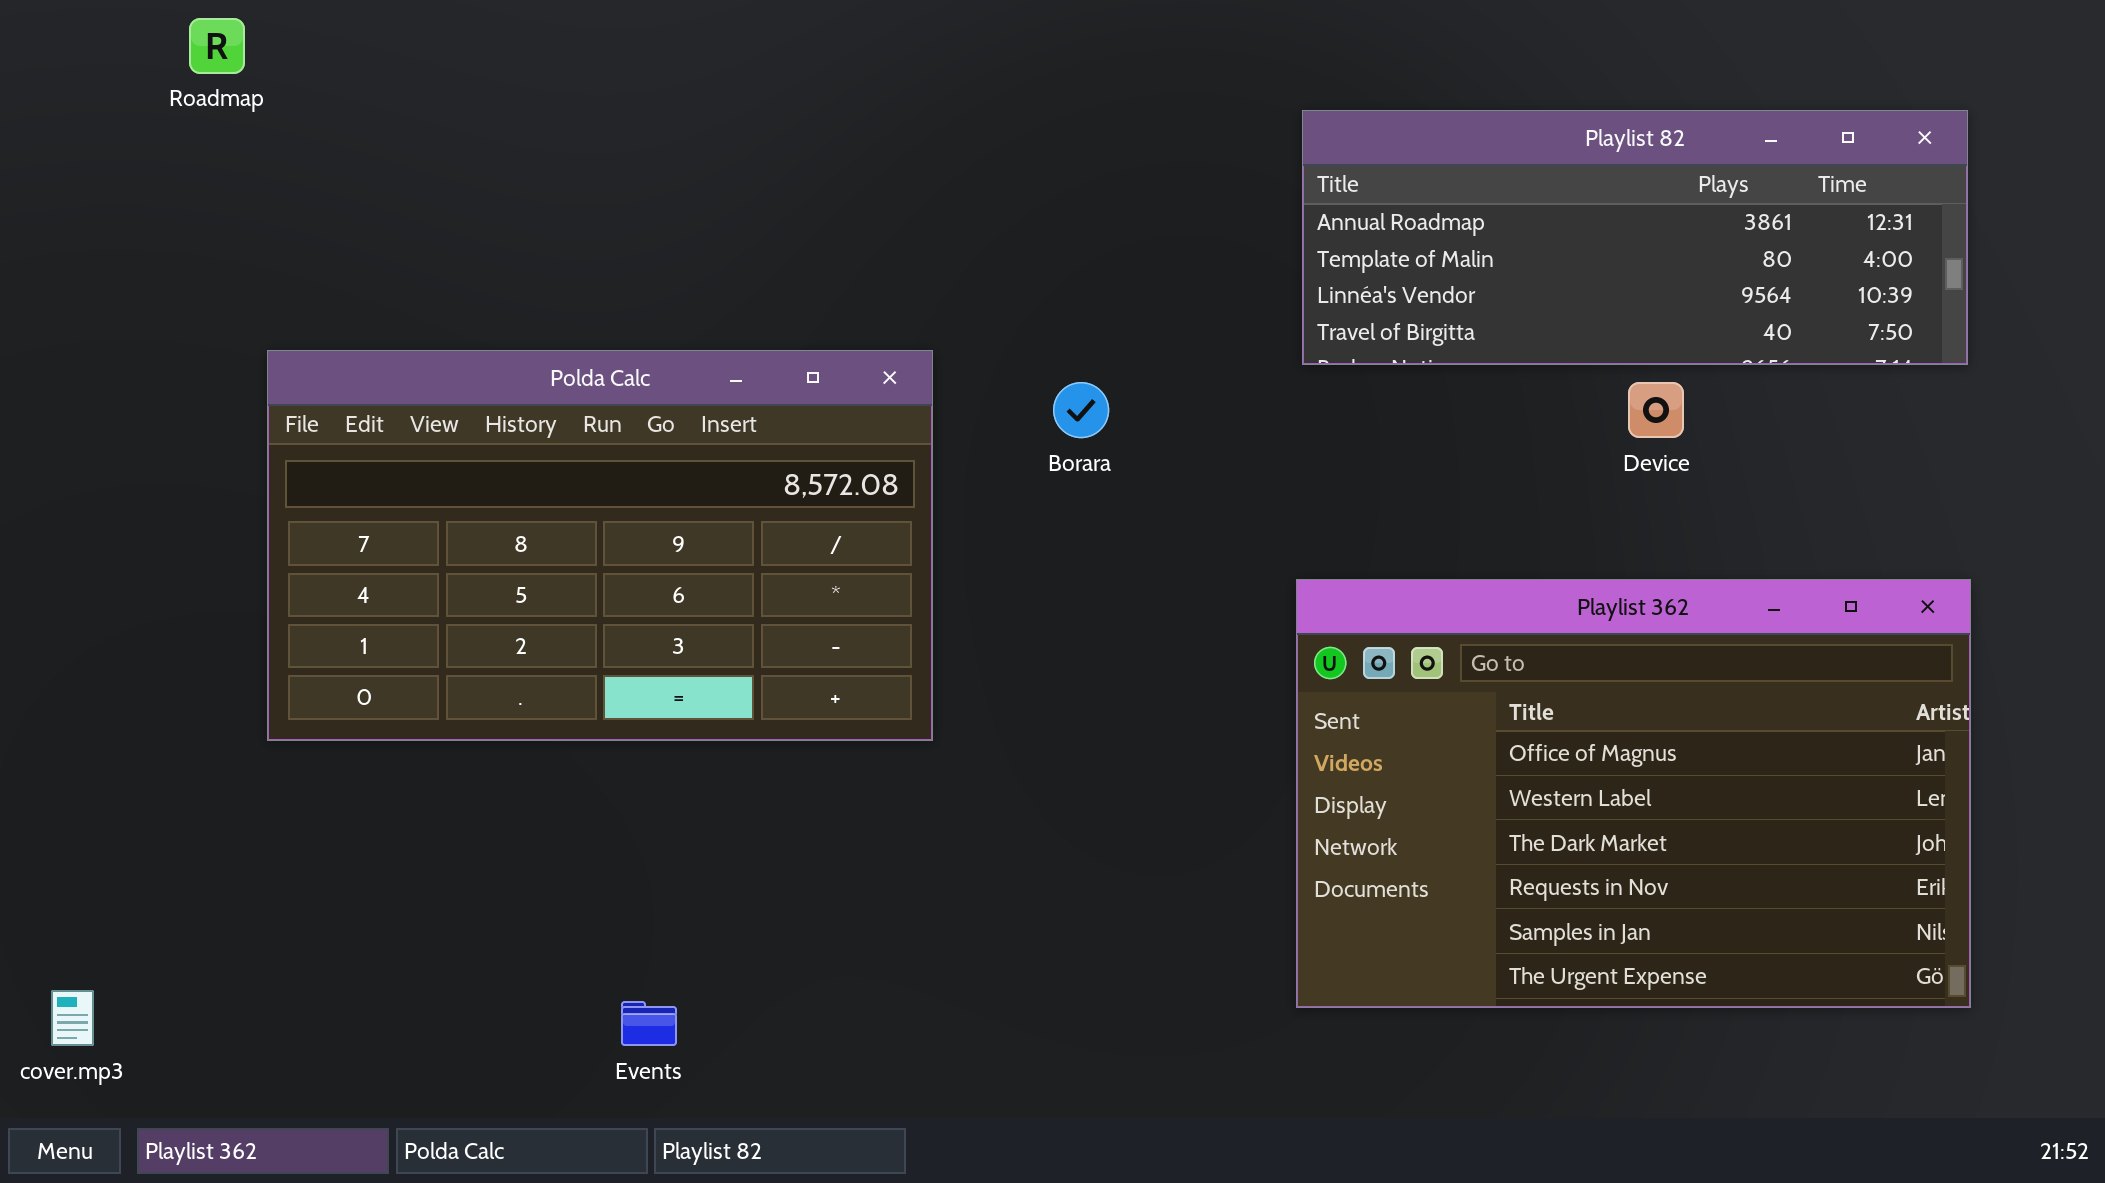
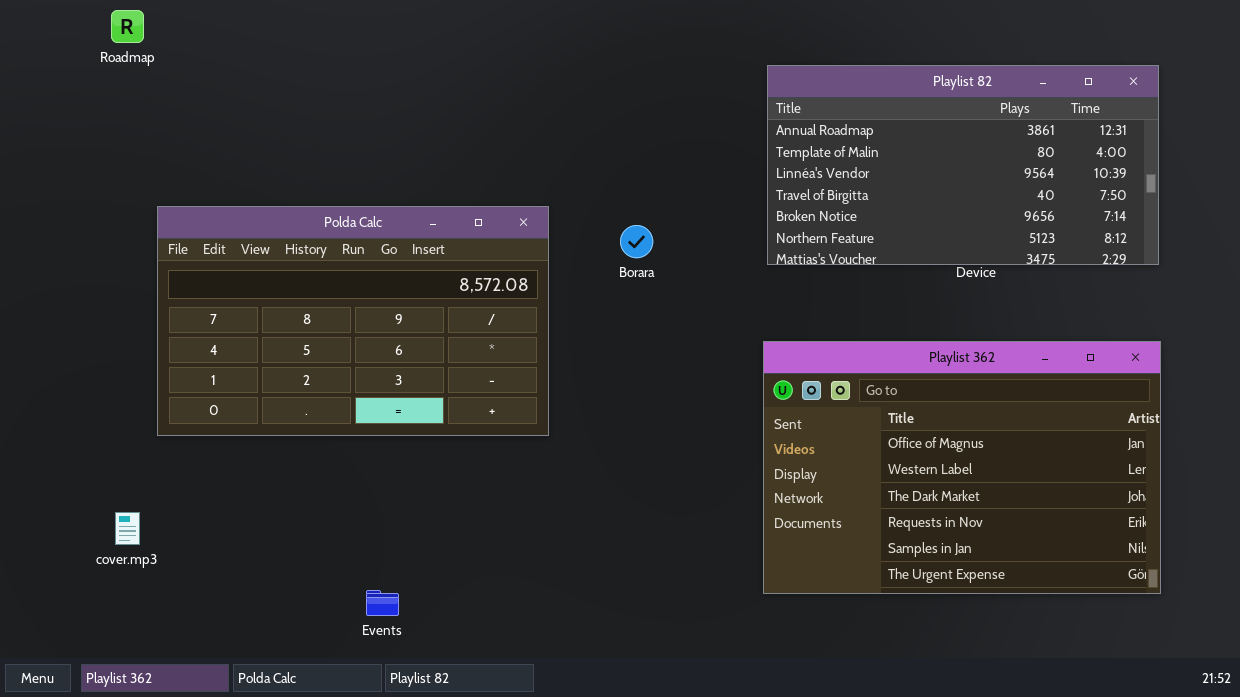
Playlist 82: [1302,110,1968,365] -> [767,65,1159,265], resized
cover.mp3: [51,990,94,1046] -> [115,512,140,545], moved

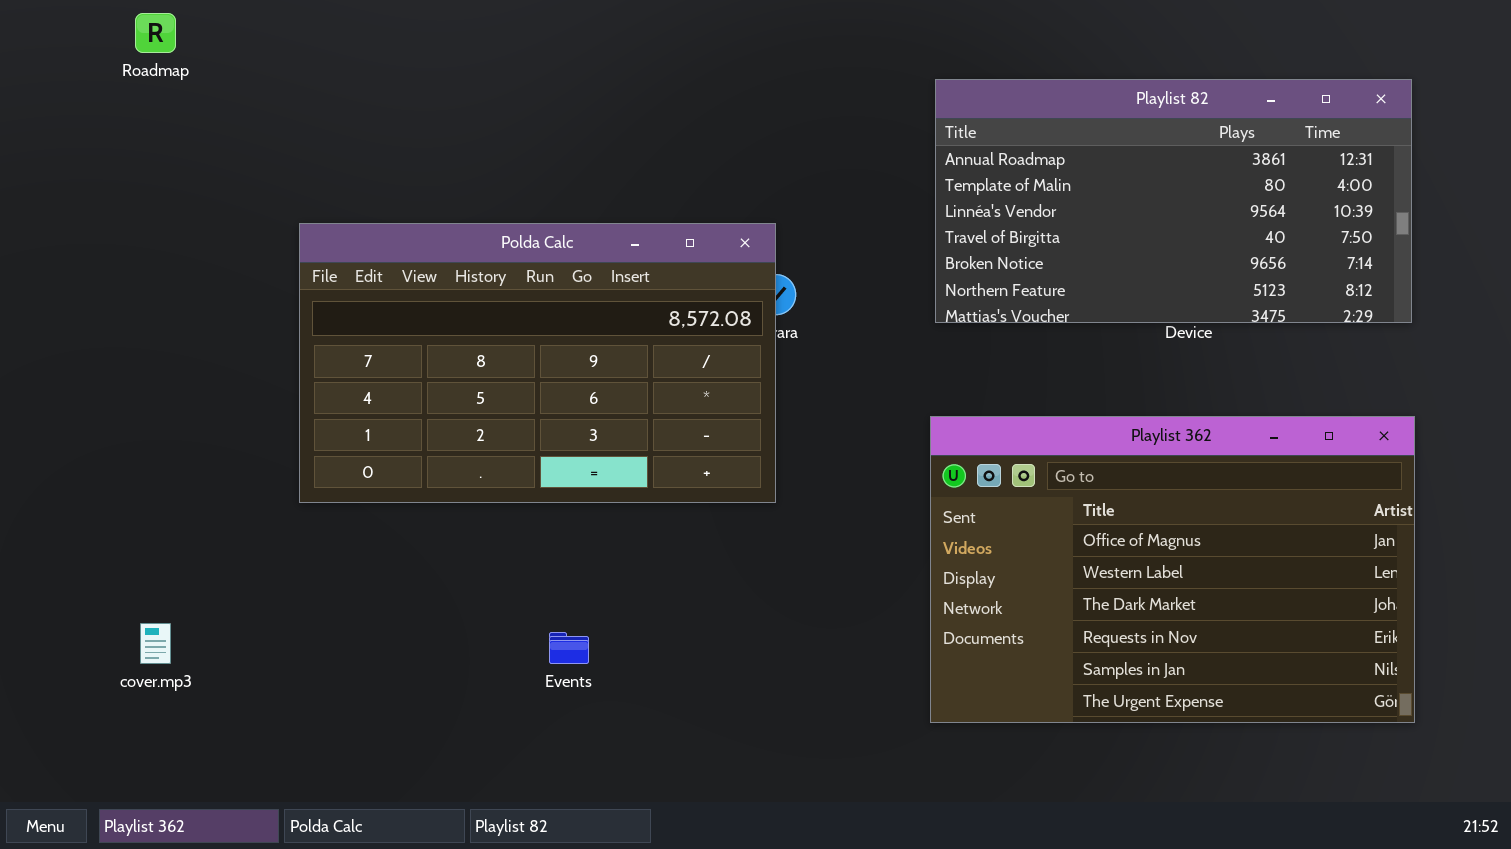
Polda Calc: [157,206,549,436] -> [299,223,776,503], moved
Events: [366,590,399,616] -> [549,632,589,664], moved

